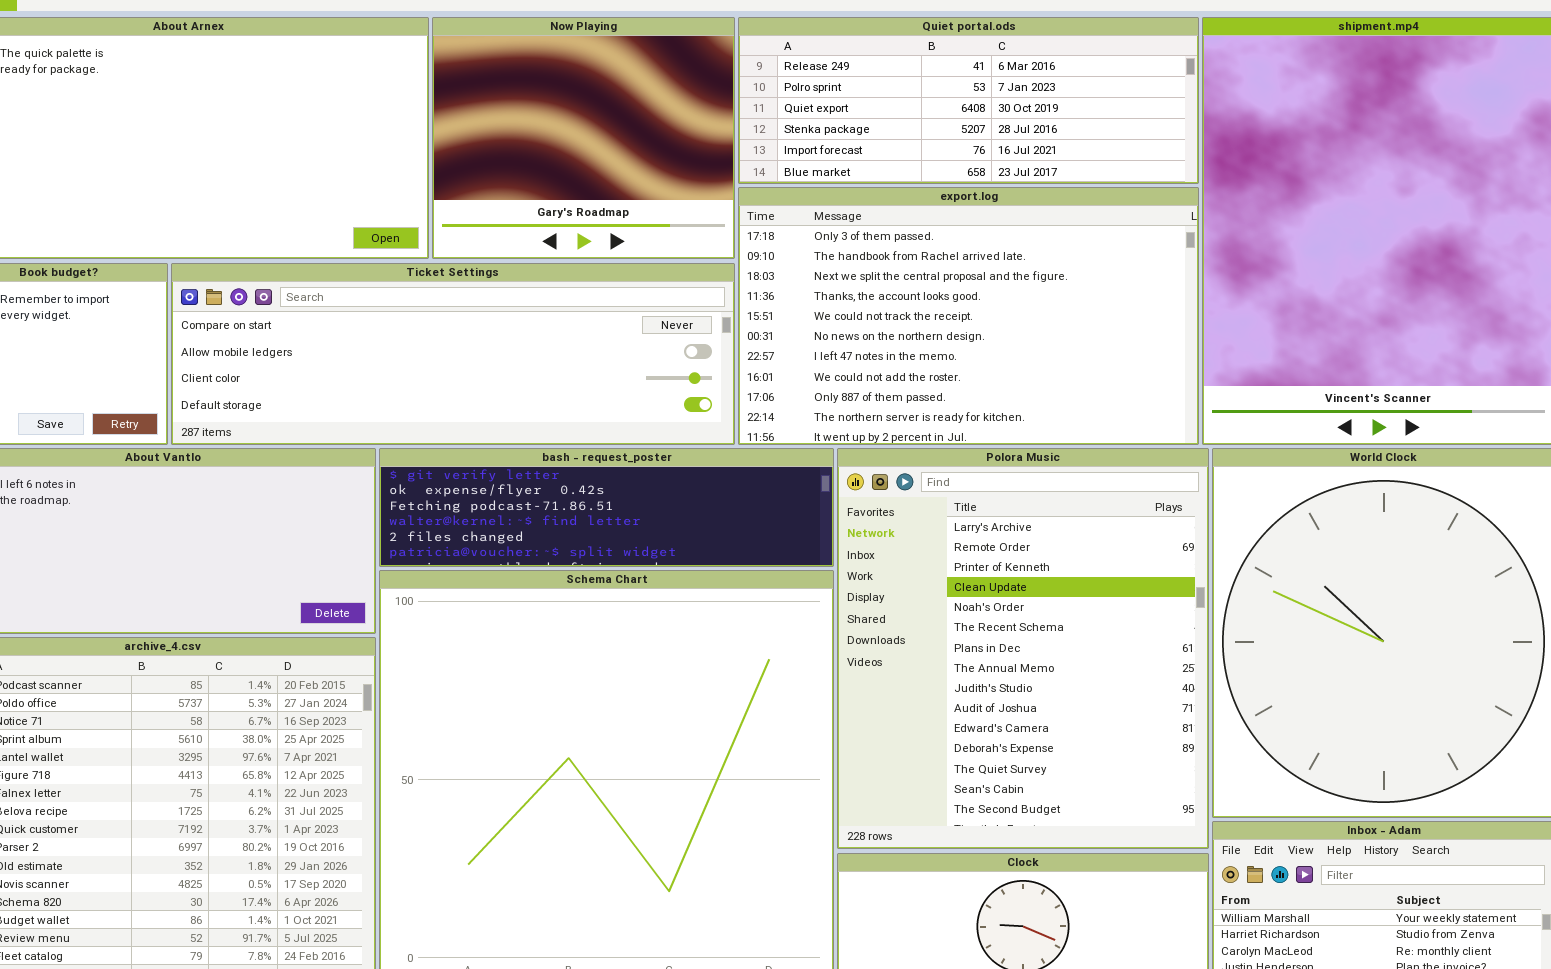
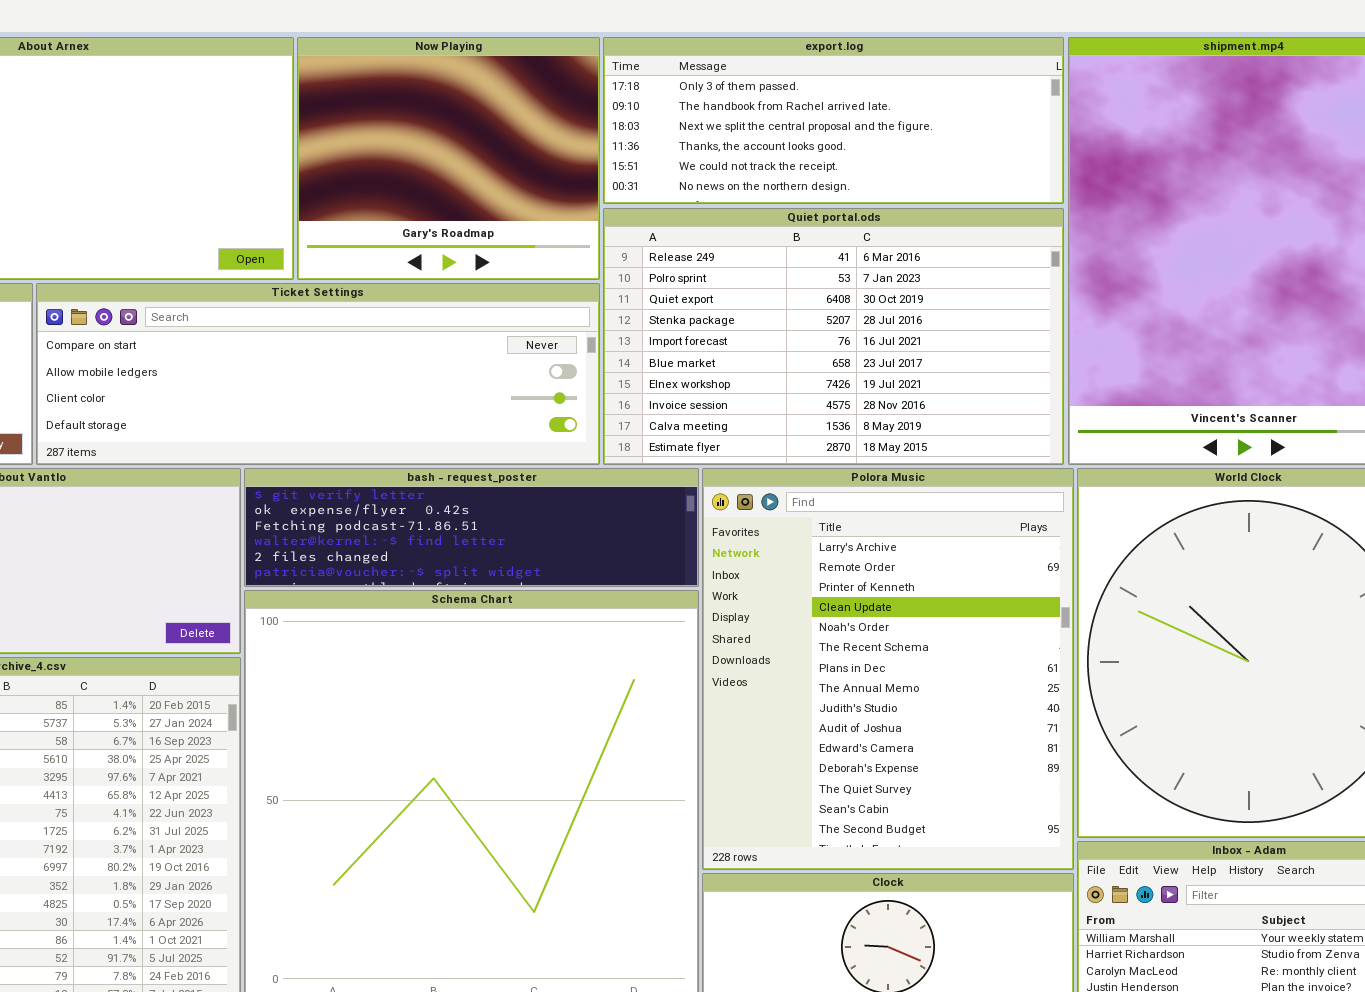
Quiet portal.ods: [738,17,1199,184] -> [603,208,1064,465], moved, resized
export.log: [738,187,1199,445] -> [603,37,1064,204], moved, resized

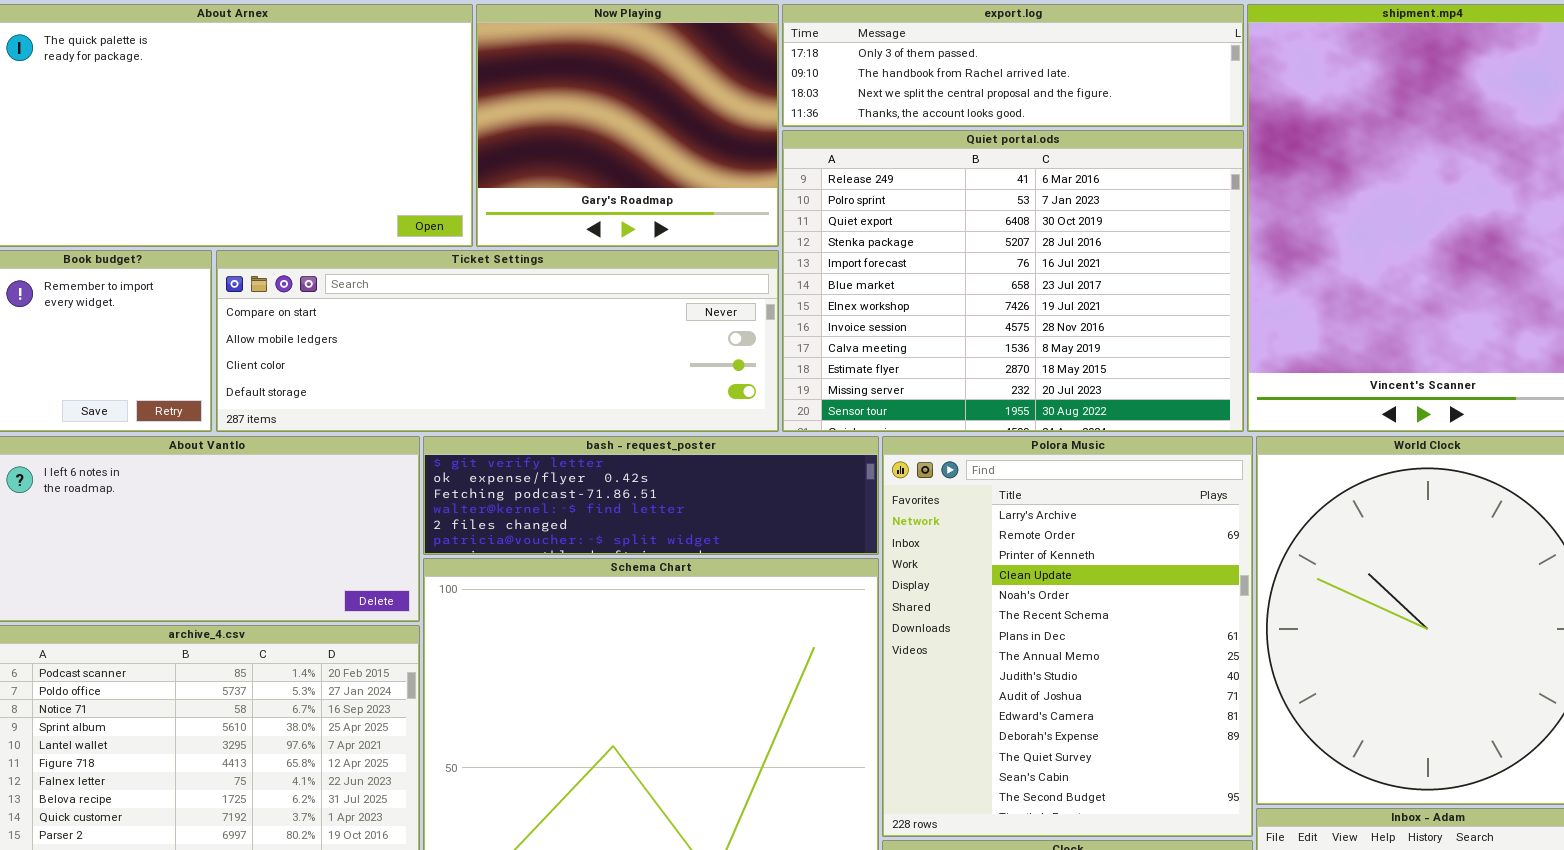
export.log: [603,37,1064,204] -> [782,4,1244,127], resized
Quiet portal.ods: [603,208,1064,465] -> [782,130,1244,432], resized

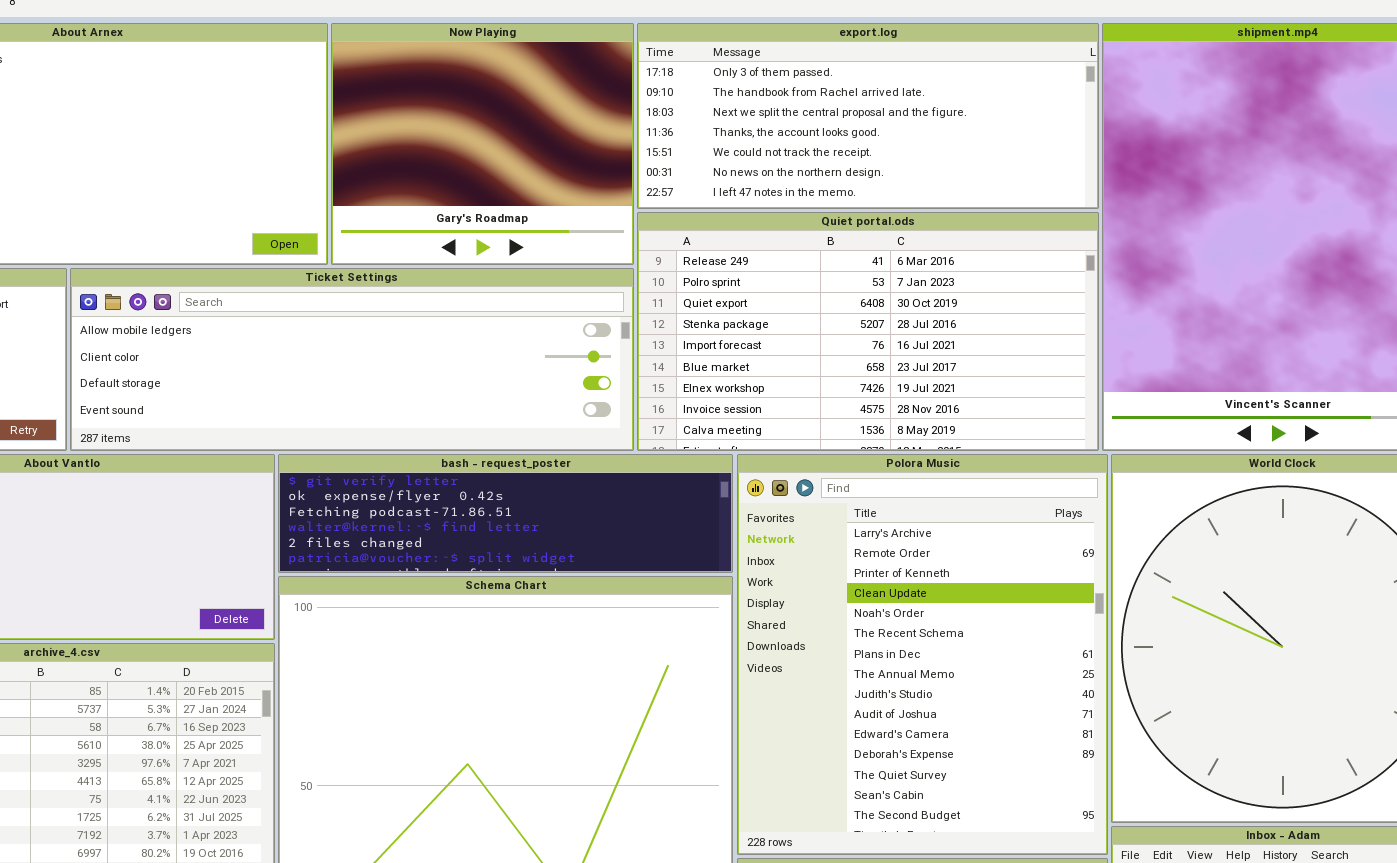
export.log: [782,4,1244,127] -> [637,23,1099,209], resized
Quiet portal.ods: [782,130,1244,432] -> [637,212,1099,451], resized
Ticket Settings: [216,250,779,432] -> [70,268,634,451], scrolled down 1 row

